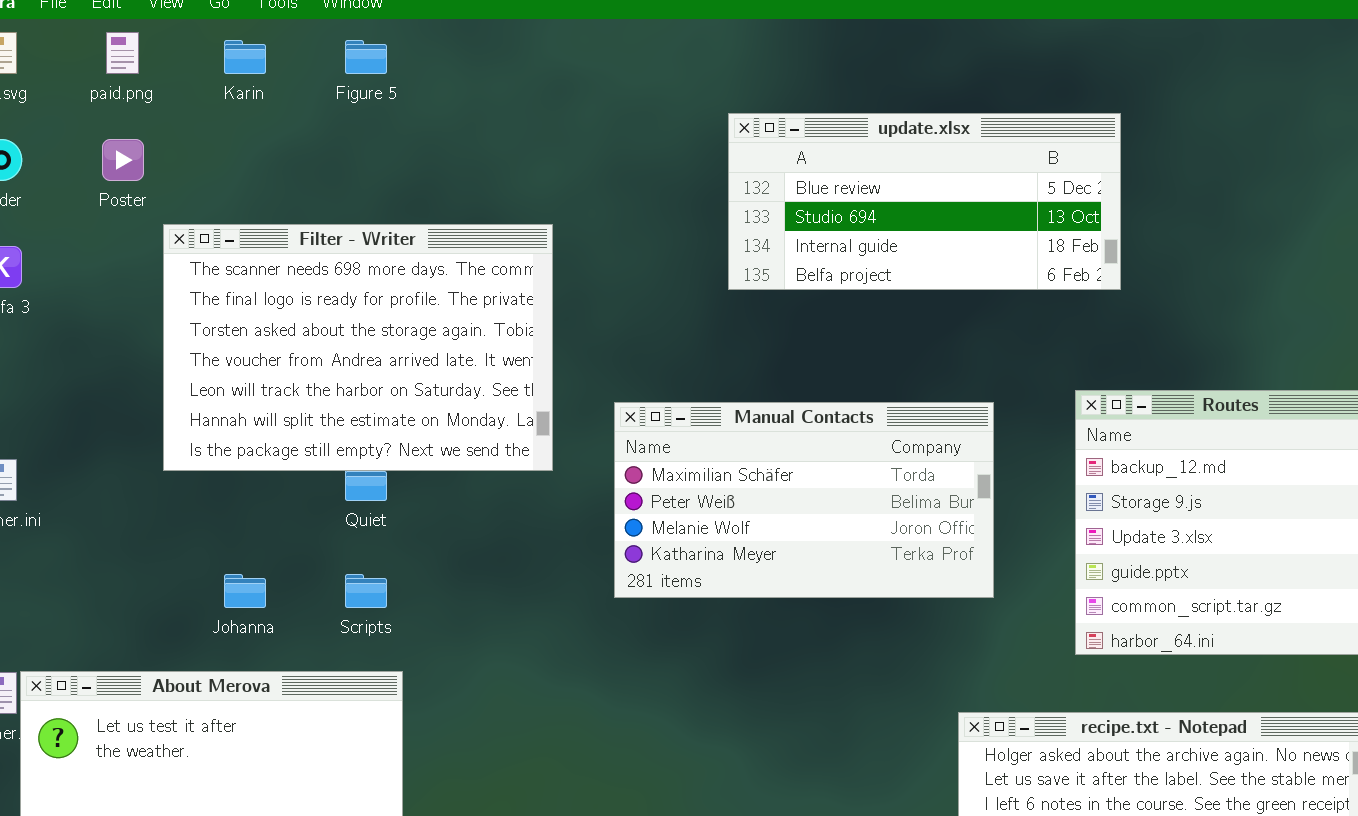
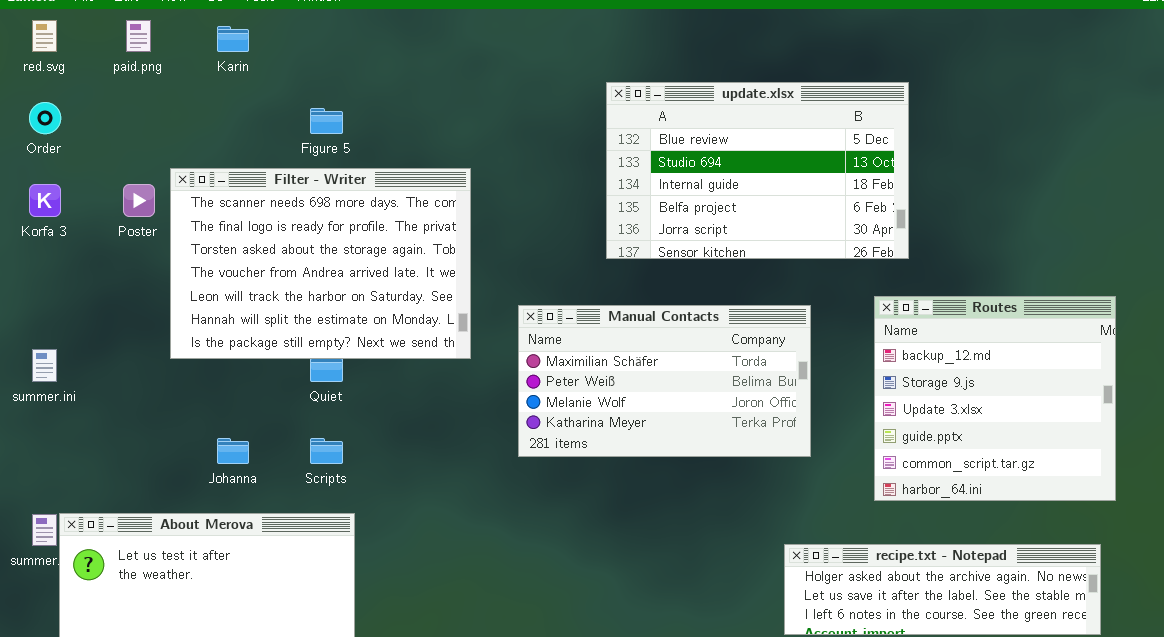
Figure 5: [345,40,387,74] -> [310,108,343,134], moved
update.xlsx: [728,113,1121,290] -> [606,82,909,259], resized
Poster: [102,139,144,181] -> [123,184,155,217], moved

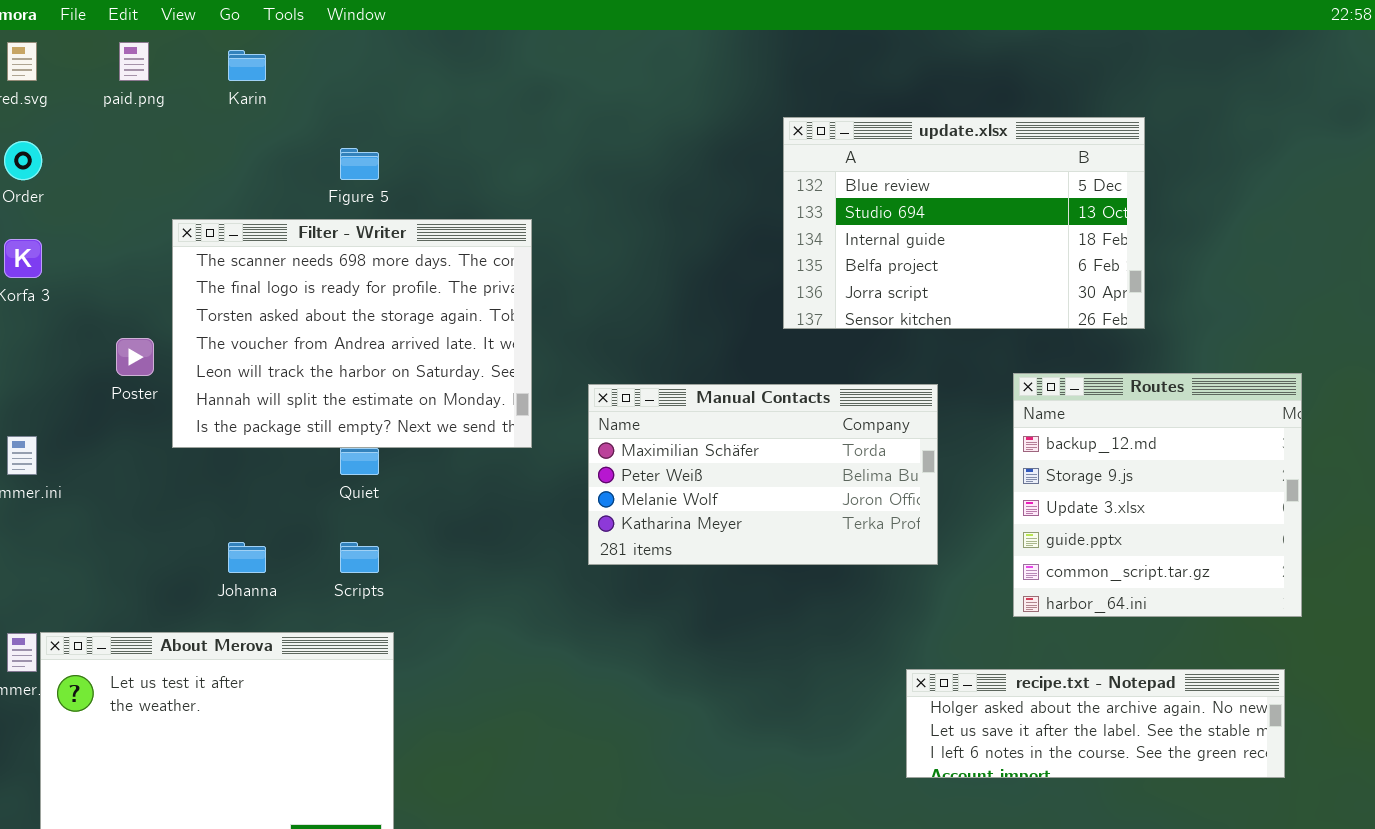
update.xlsx: [606,82,909,259] -> [783,117,1145,329], moved
Poster: [123,184,155,217] -> [116,338,154,376], moved

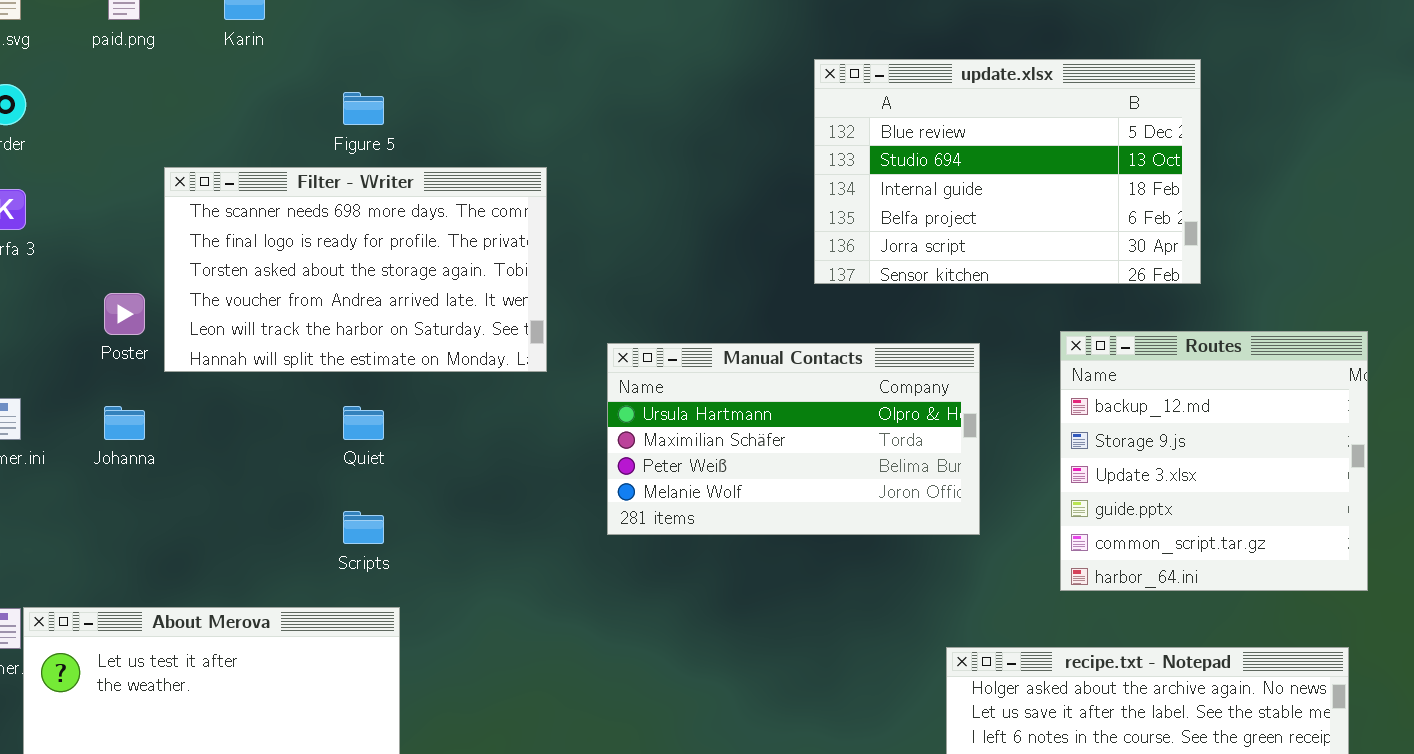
Filter - Writer: [172,219,532,448] -> [164,167,547,372], resized
Manual Contacts: [588,384,938,565] -> [607,343,980,535], scrolled up 1 row
Johanna: [228,542,266,573] -> [104,406,145,440], moved

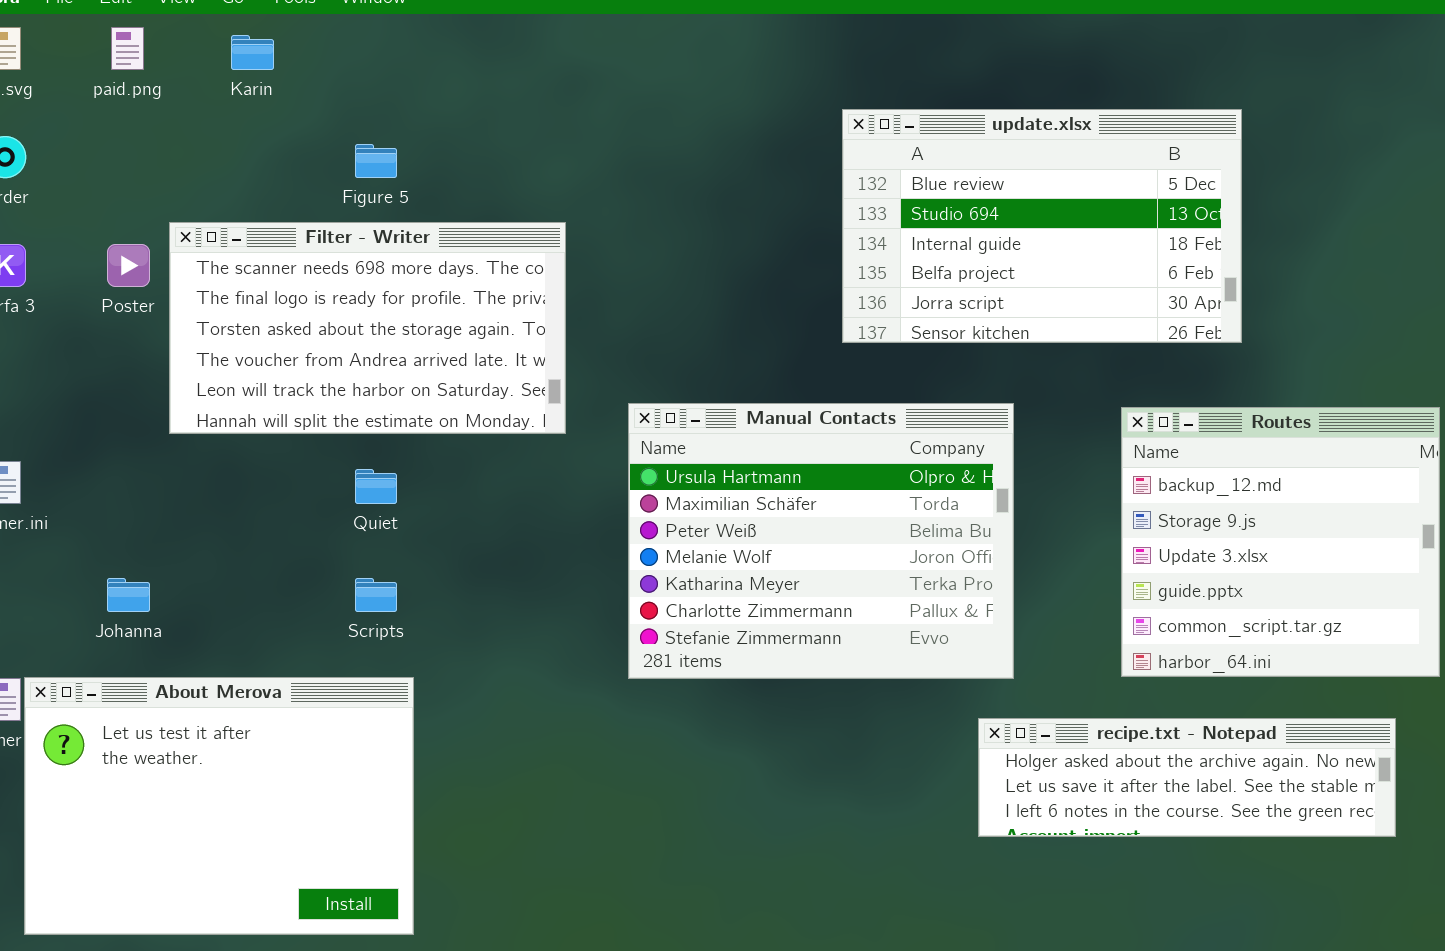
Poster: [104,293,145,335] -> [107,244,150,287], moved
Routes: [1060,331,1368,591] -> [1121,407,1440,677], moved
Manual Contacts: [607,343,980,535] -> [628,403,1014,679], resized
Johanna: [104,406,145,440] -> [107,578,150,612], moved

